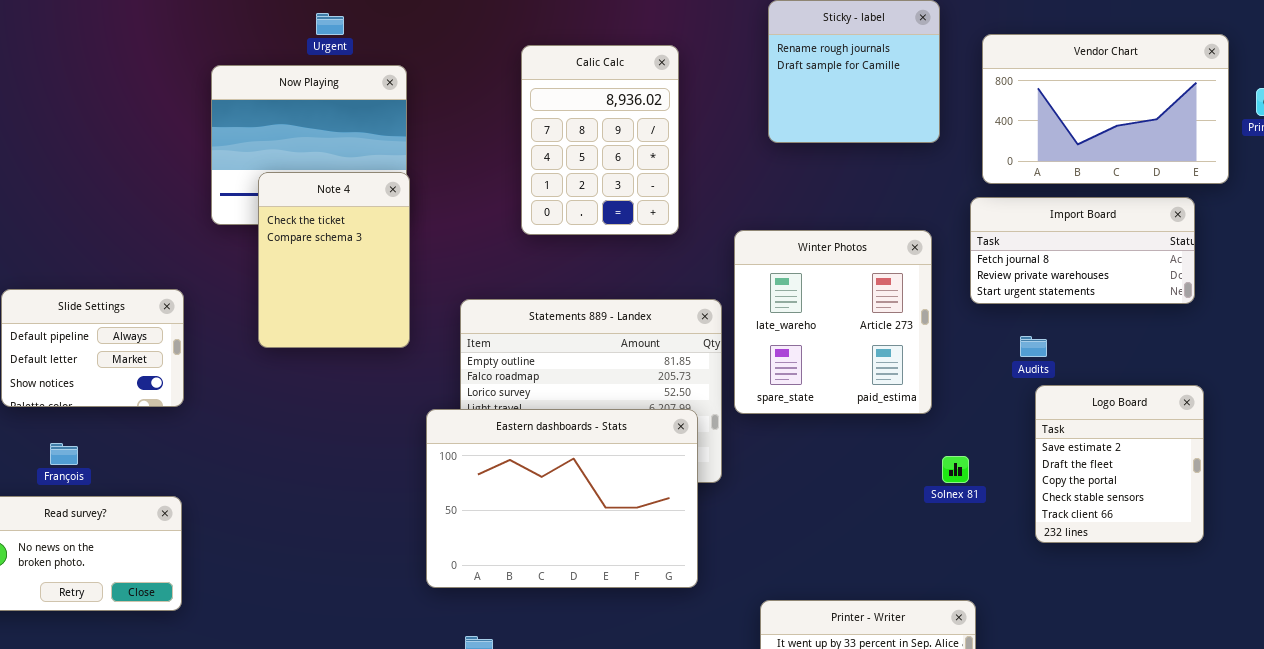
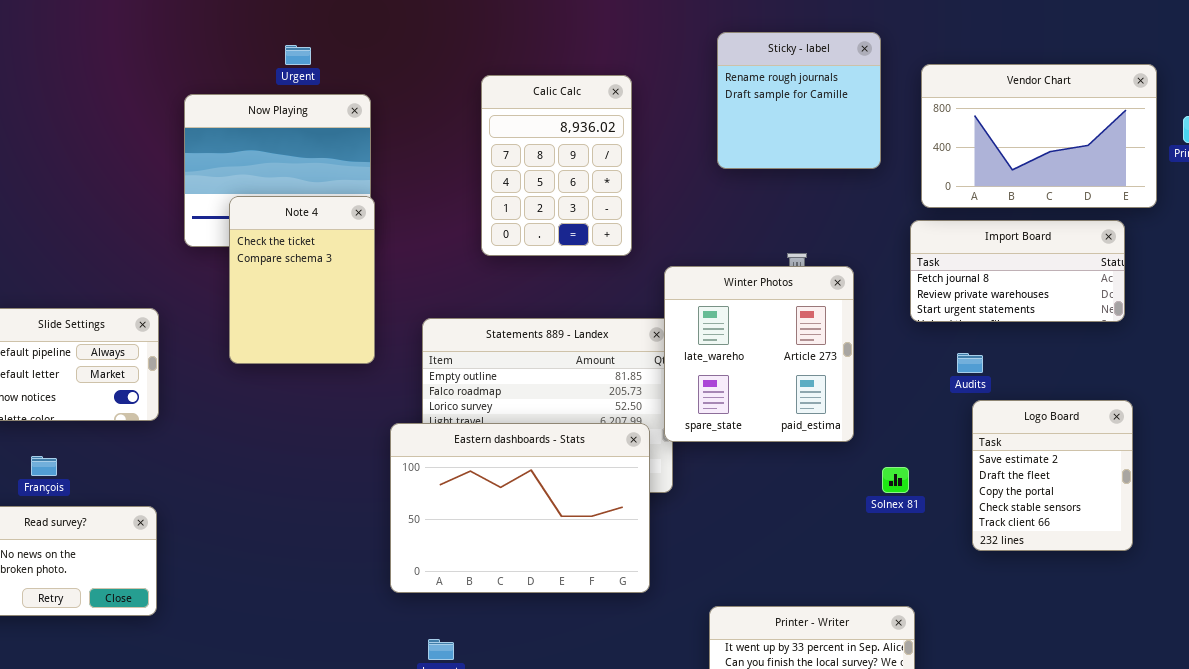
Winter Photos: [734,230,932,414] -> [664,266,854,442], moved

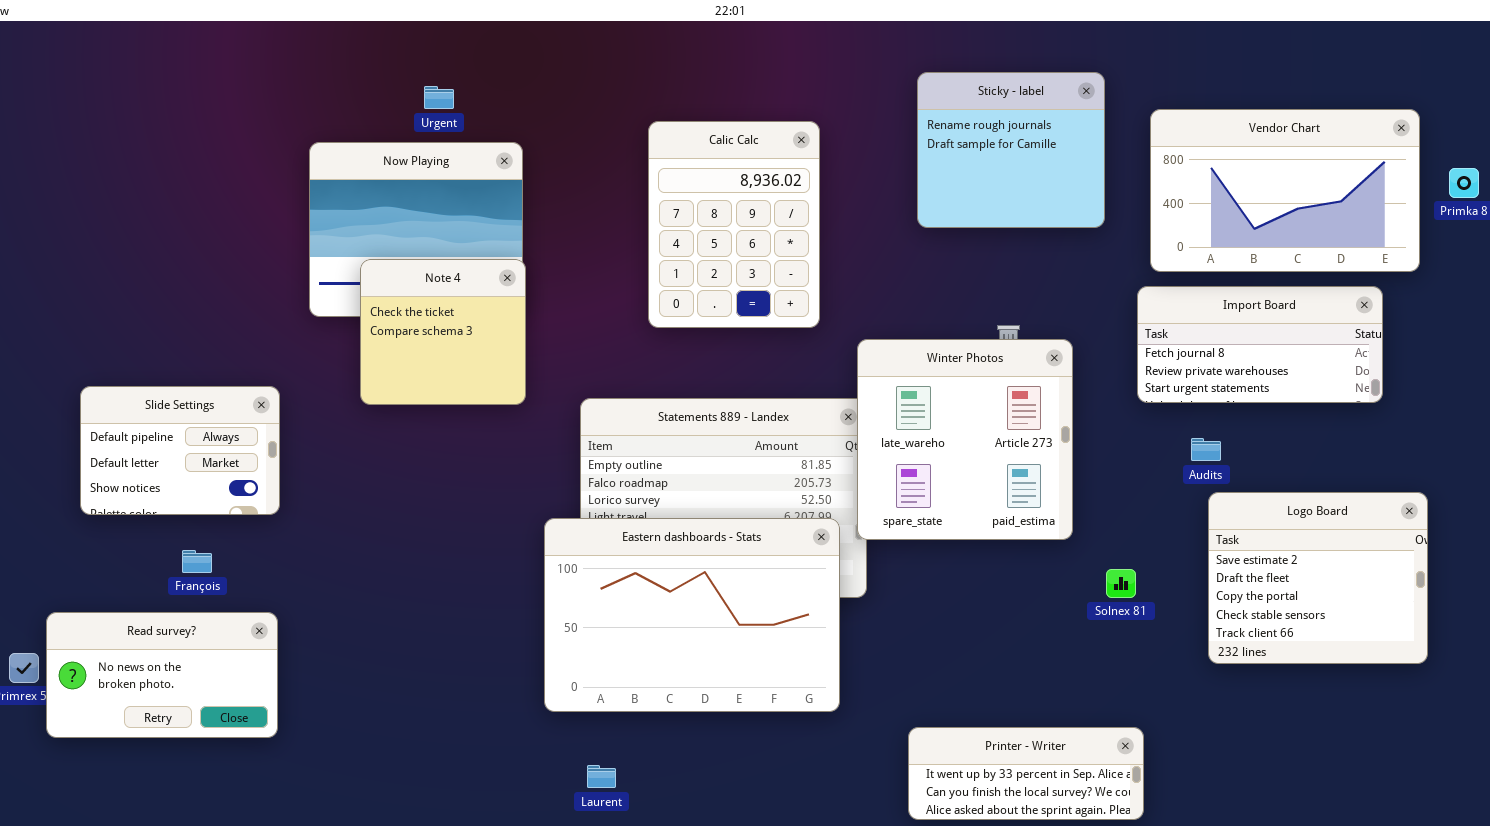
Note 4: [229,196,375,364] -> [360,259,526,405], resized
Logo Board: [972,400,1133,551] -> [1208,492,1428,664], resized
François: [31,456,57,476] -> [182,550,212,573], moved

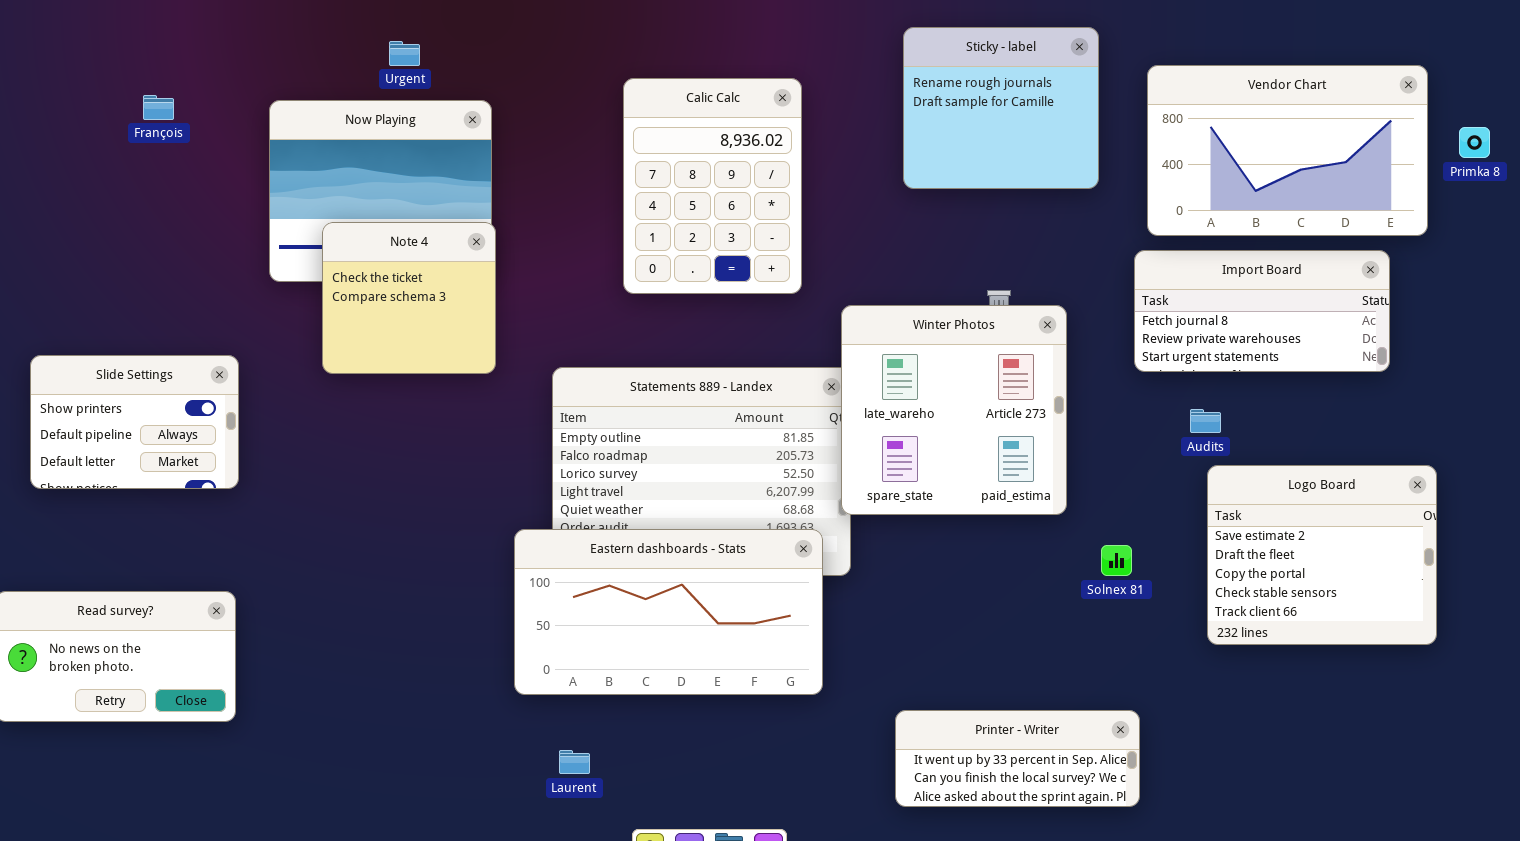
Slide Settings: [80,386,280,515] -> [30,355,239,489], scrolled up 1 row
Eastern dashboards - Stats: [544,518,840,712] -> [514,529,823,695], resized
François: [182,550,212,573] -> [143,95,174,120], moved

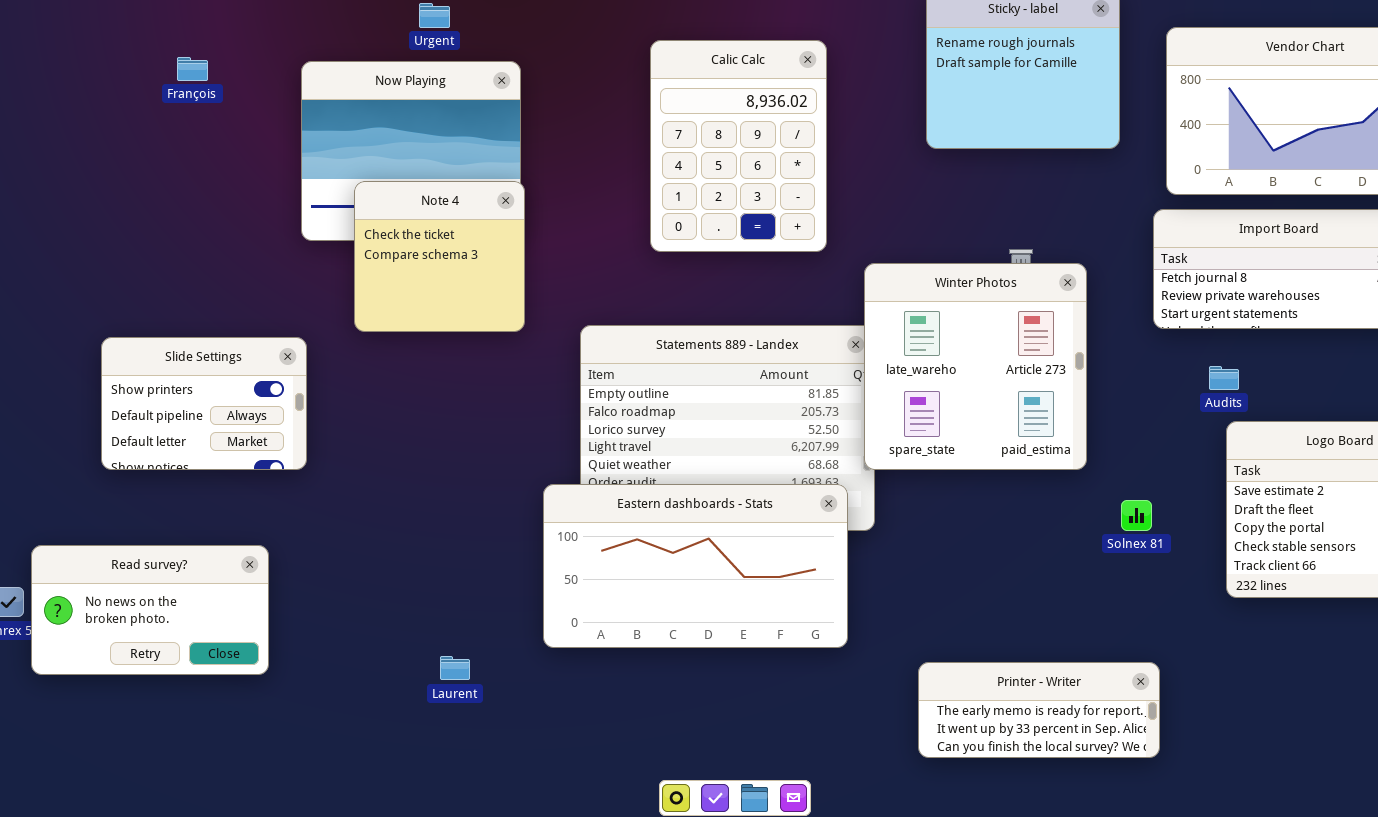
Slide Settings: [30,355,239,489] -> [101,337,307,470], moved
Printer - Writer: [895,710,1140,807] -> [918,662,1160,758], scrolled up 1 row
Laurent: [559,750,590,774] -> [440,656,470,680], moved

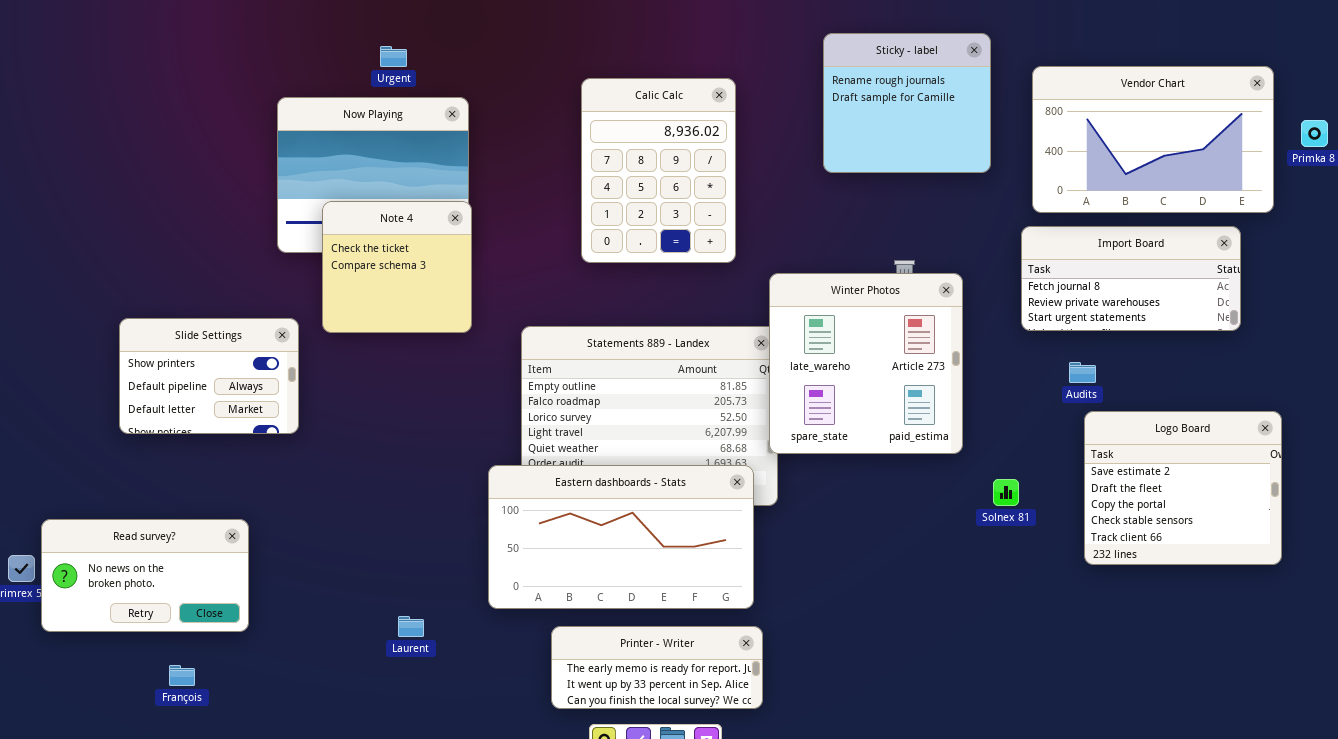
François: [177,57,208,81] -> [169,665,195,686], moved
Slide Settings: [101,337,307,470] -> [119,318,299,434], moved
Printer - Writer: [918,662,1160,758] -> [551,626,763,709], moved

